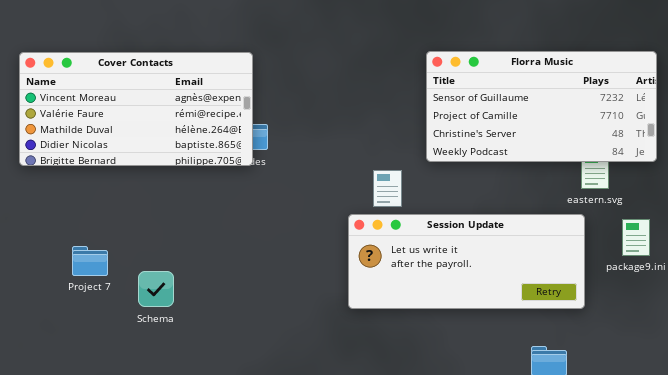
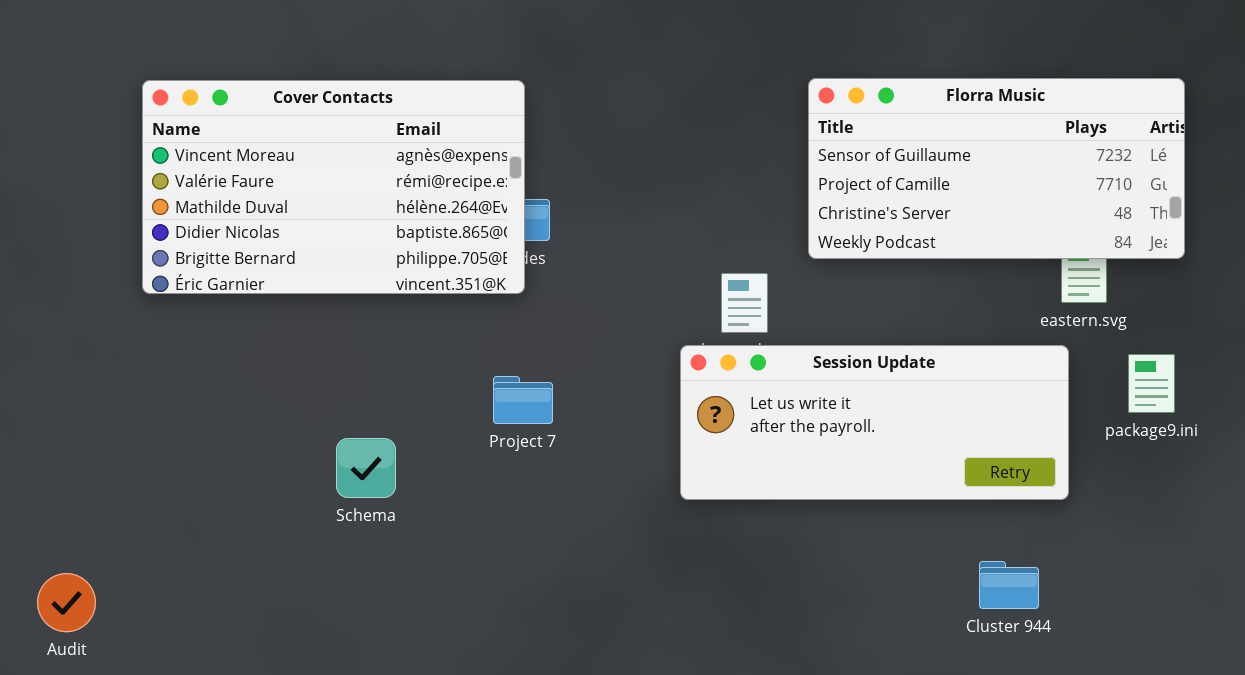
Cover Contacts: [19,52,253,166] -> [142,80,525,294], resized
Project 7: [72,246,108,276] -> [493,376,553,424], moved

